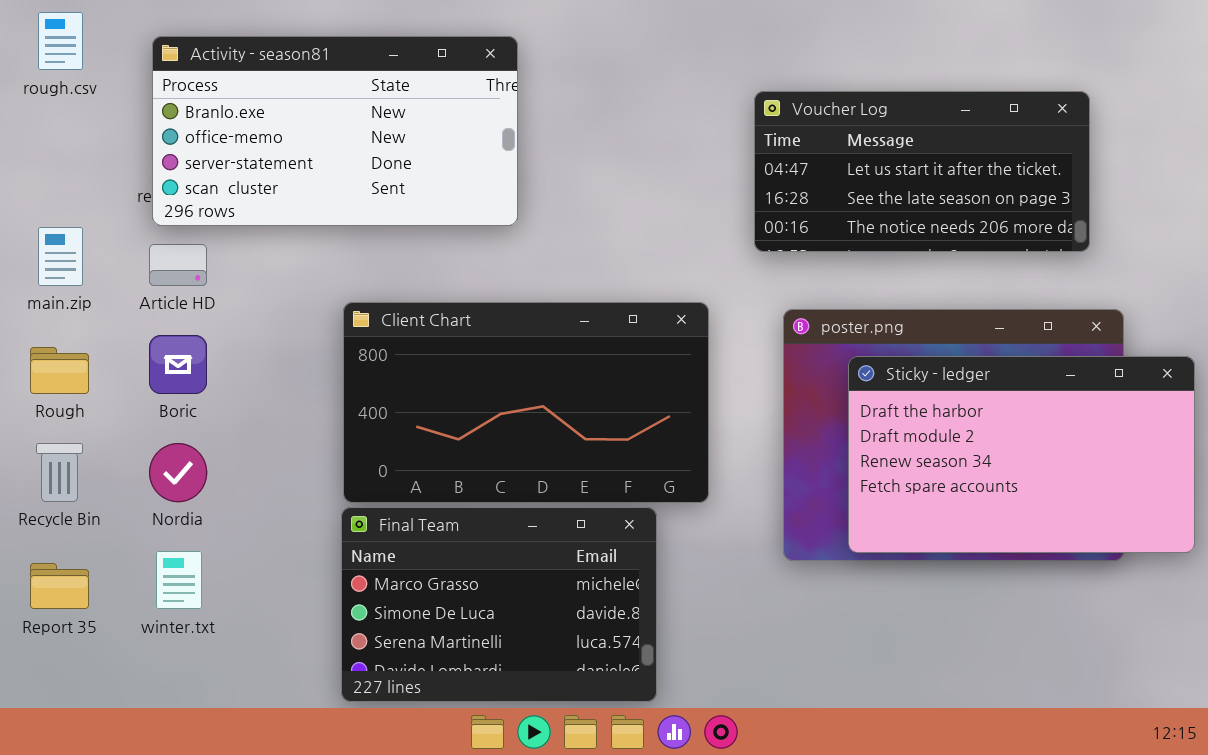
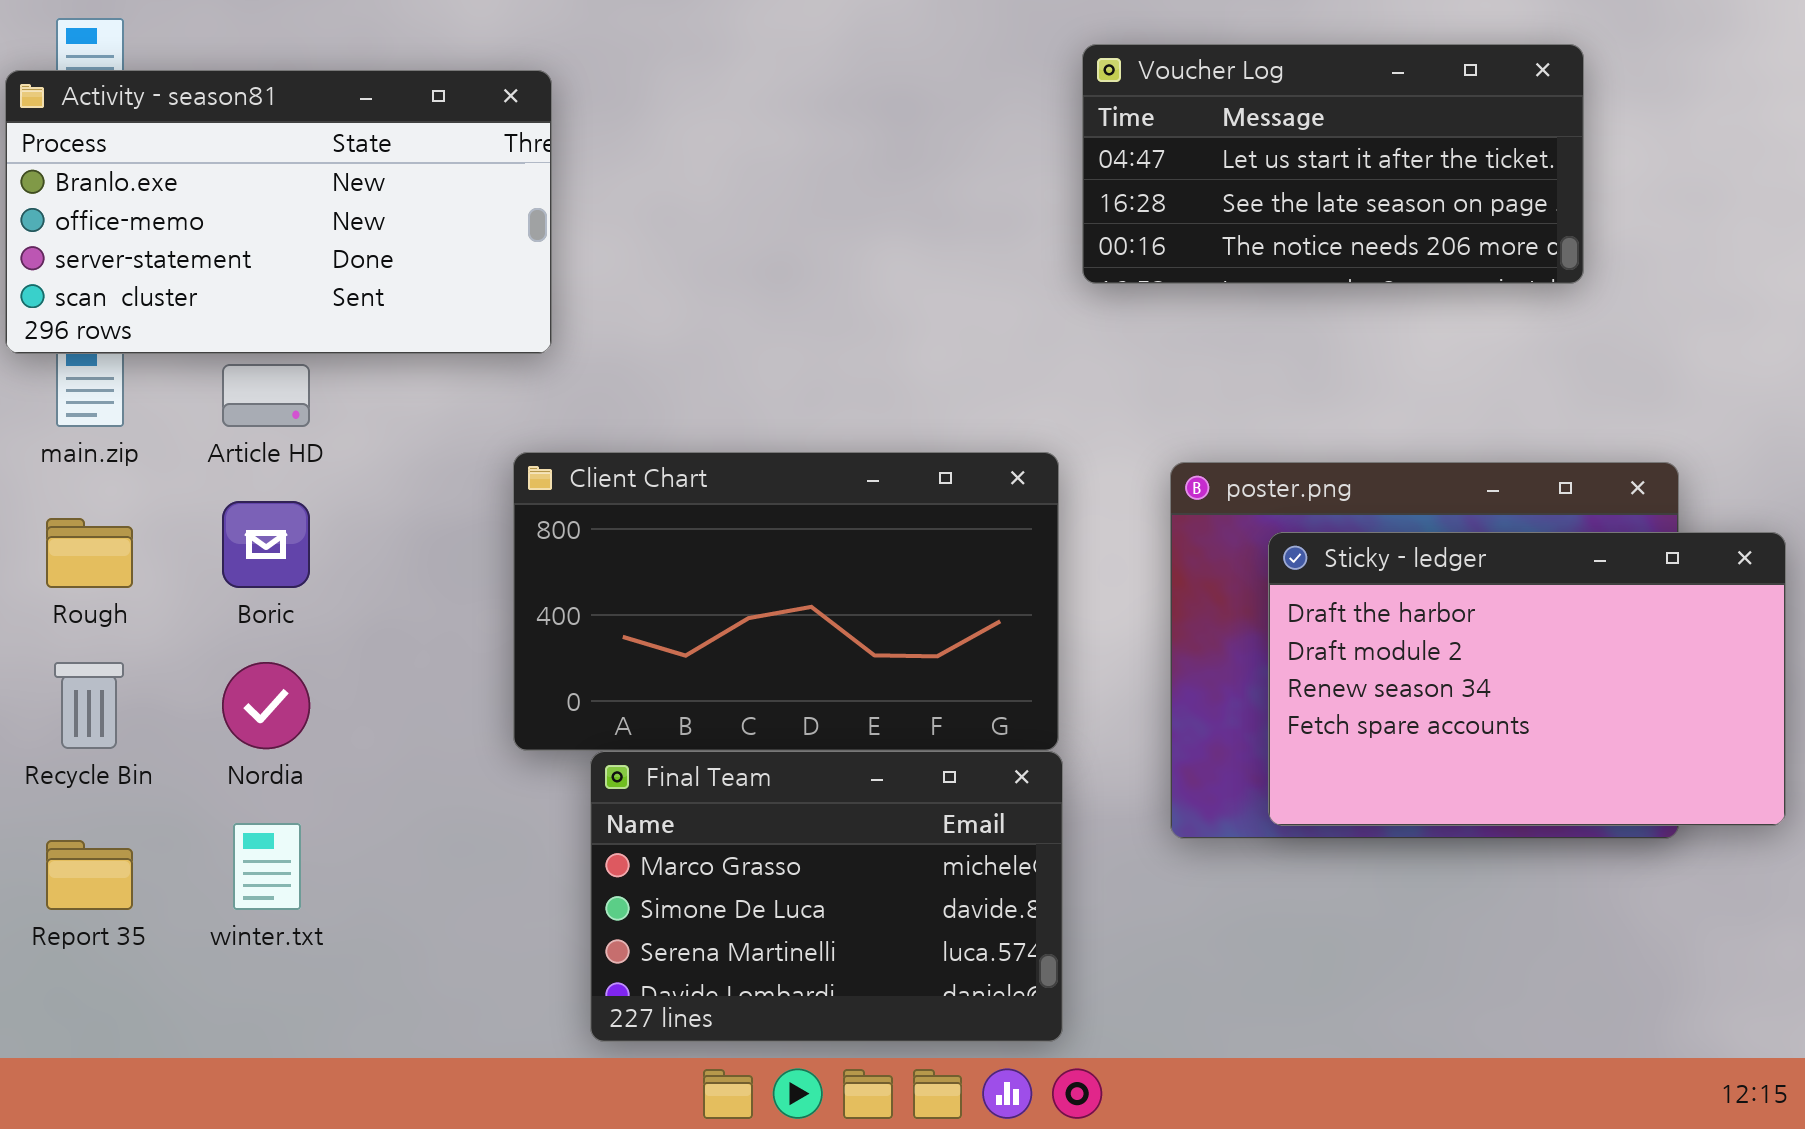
Activity - season81: [152,36,518,226] -> [5,70,552,354], moved
Voucher Log: [754,91,1090,252] -> [1082,44,1584,284], moved
Final Team: [341,507,657,702] -> [590,751,1063,1042], moved

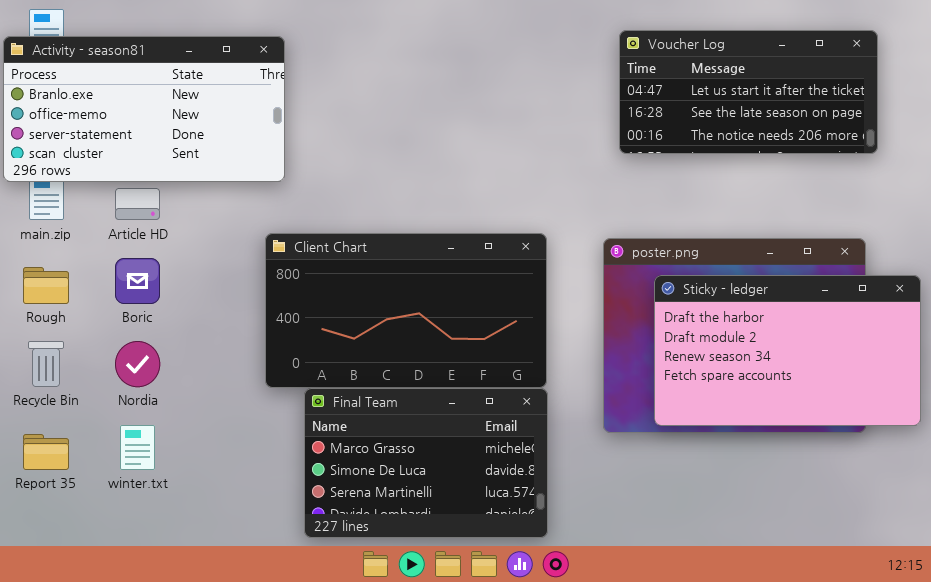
Voucher Log: [1082,44,1584,284] -> [619,30,878,154], moved

